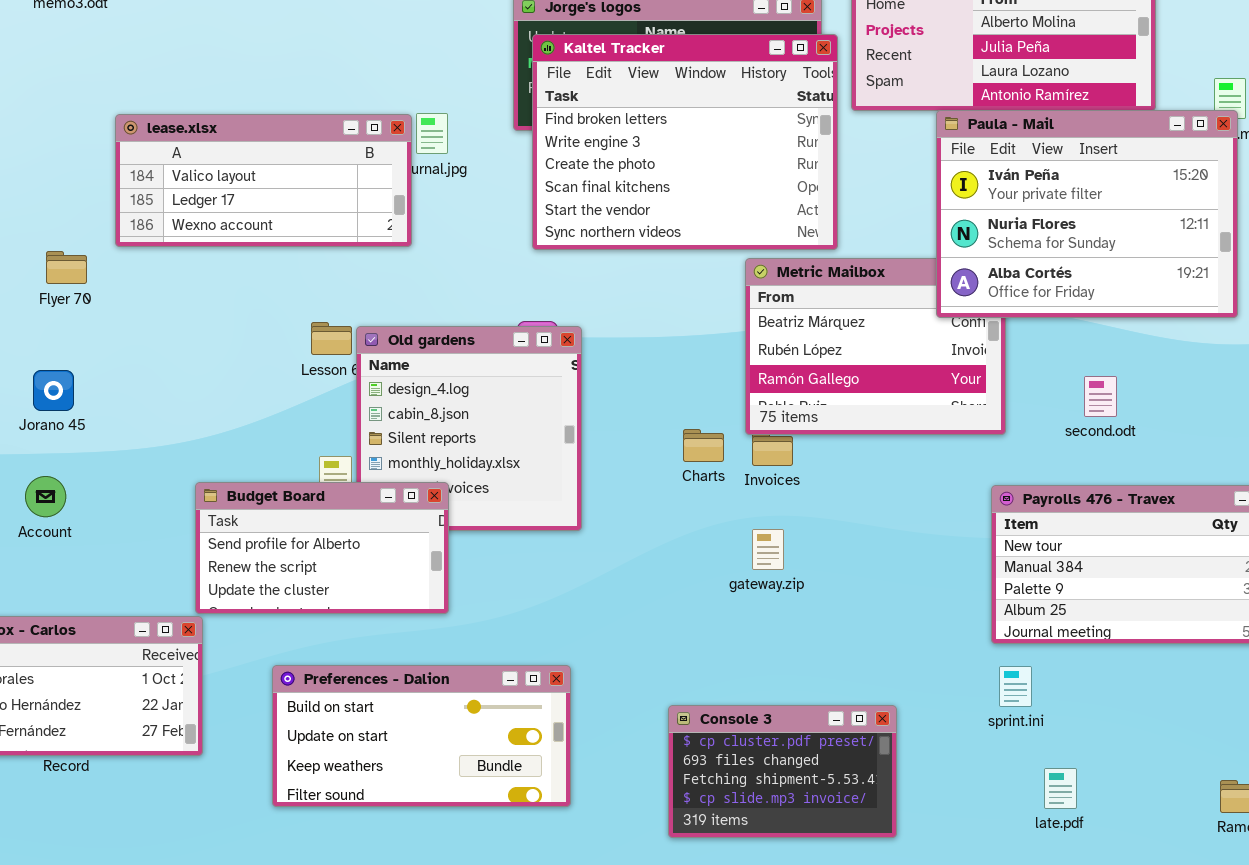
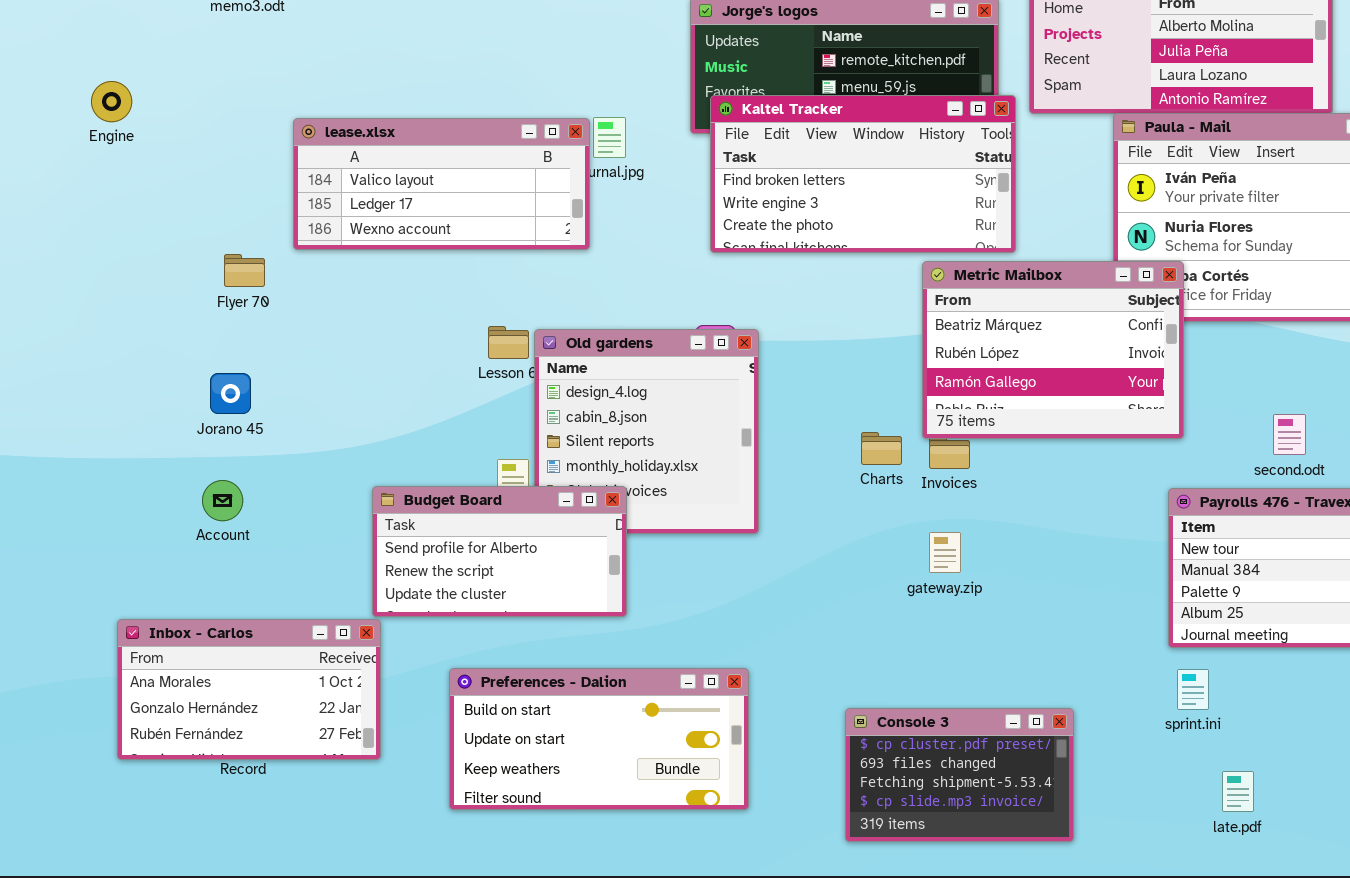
Kaltel Tracker: [532,34,838,250] -> [710,95,1016,253], resized
Metric Mailbox: [745,258,1006,435] -> [922,261,1184,439], raised
second.odt: [1084,376,1117,417] -> [1273,414,1306,455], moved

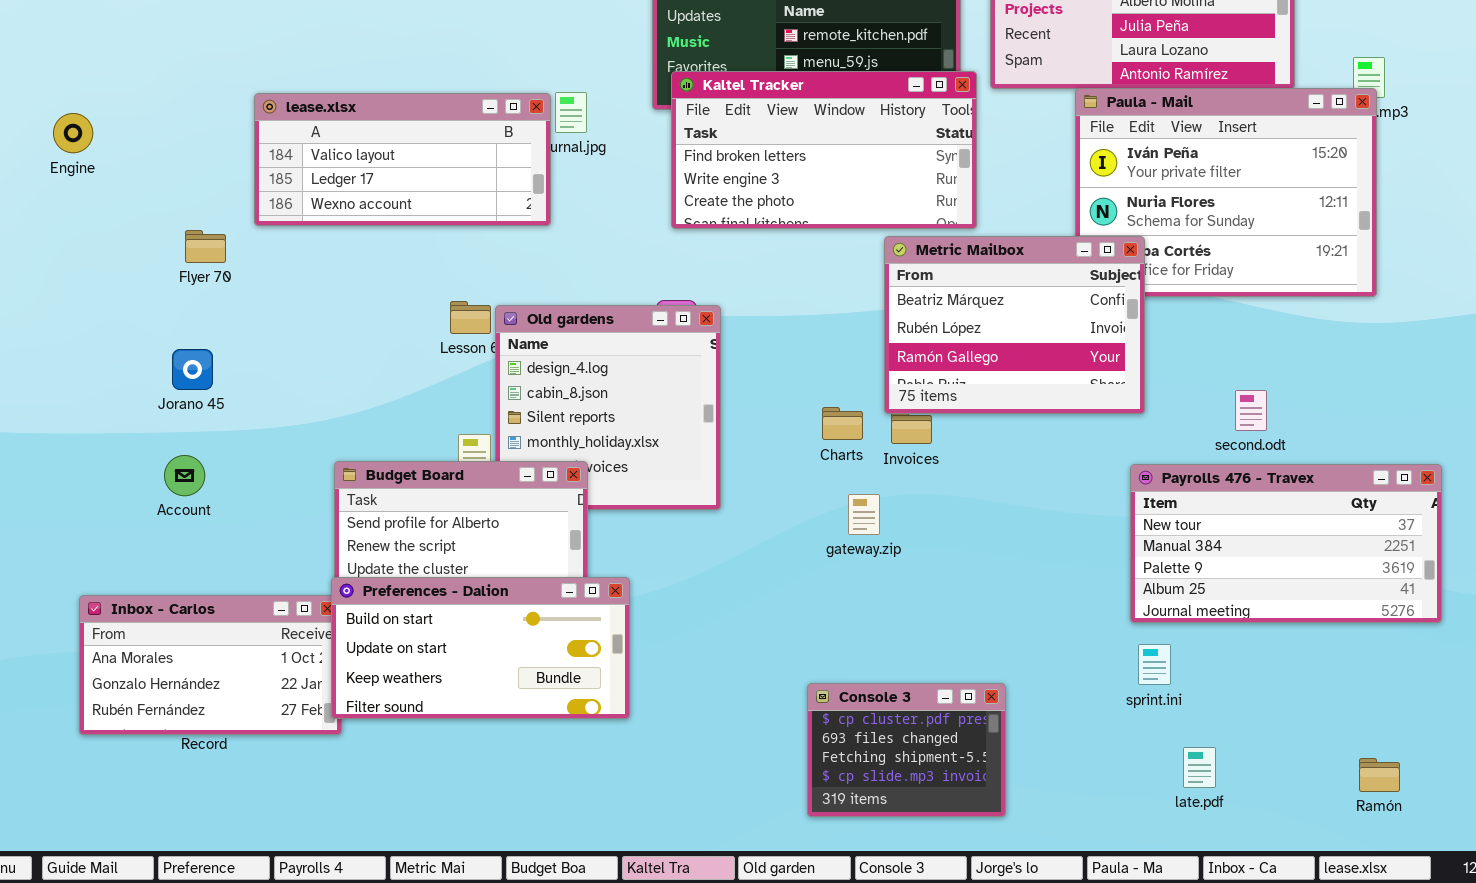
Engine: [91,81,132,122] -> [53,113,93,153], moved
gateway.zip: [929,532,961,573] -> [848,494,880,535], moved
Preferences - Dalion: [449,668,749,810] -> [331,577,630,719], moved
Console 3: [845,708,1074,842] -> [807,683,1006,817], resized

